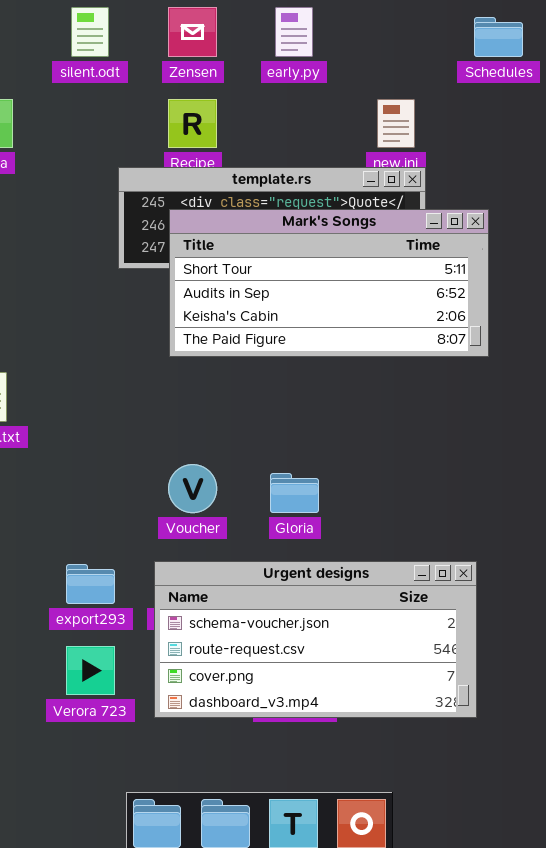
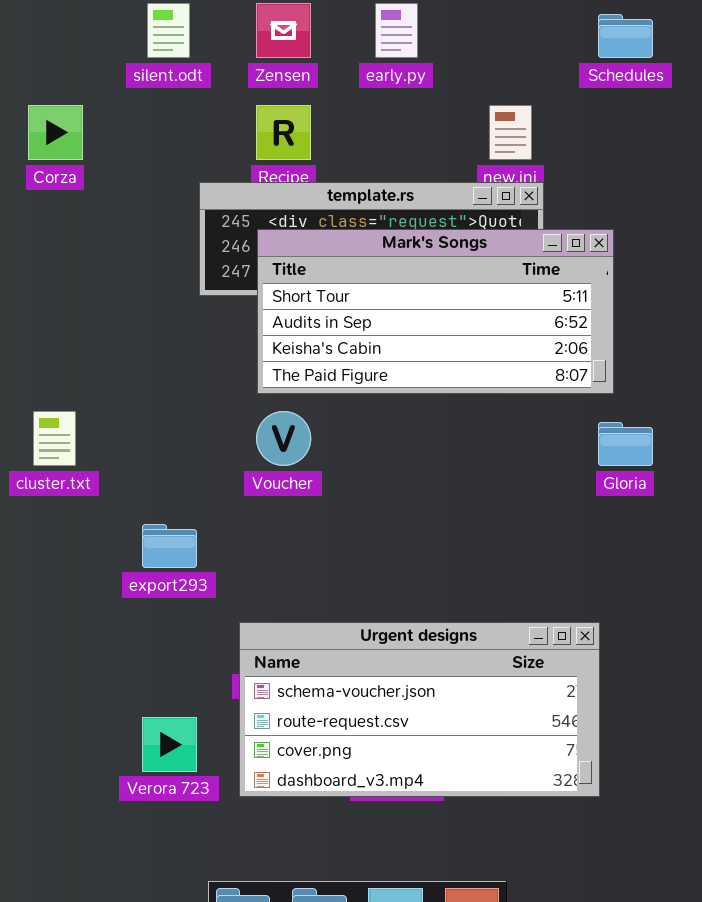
Voucher: [168,464,217,513] -> [256,411,311,466], moved
Gloria: [270,473,319,513] -> [598,422,653,466], moved
export293: [66,564,115,604] -> [142,524,197,568], moved

